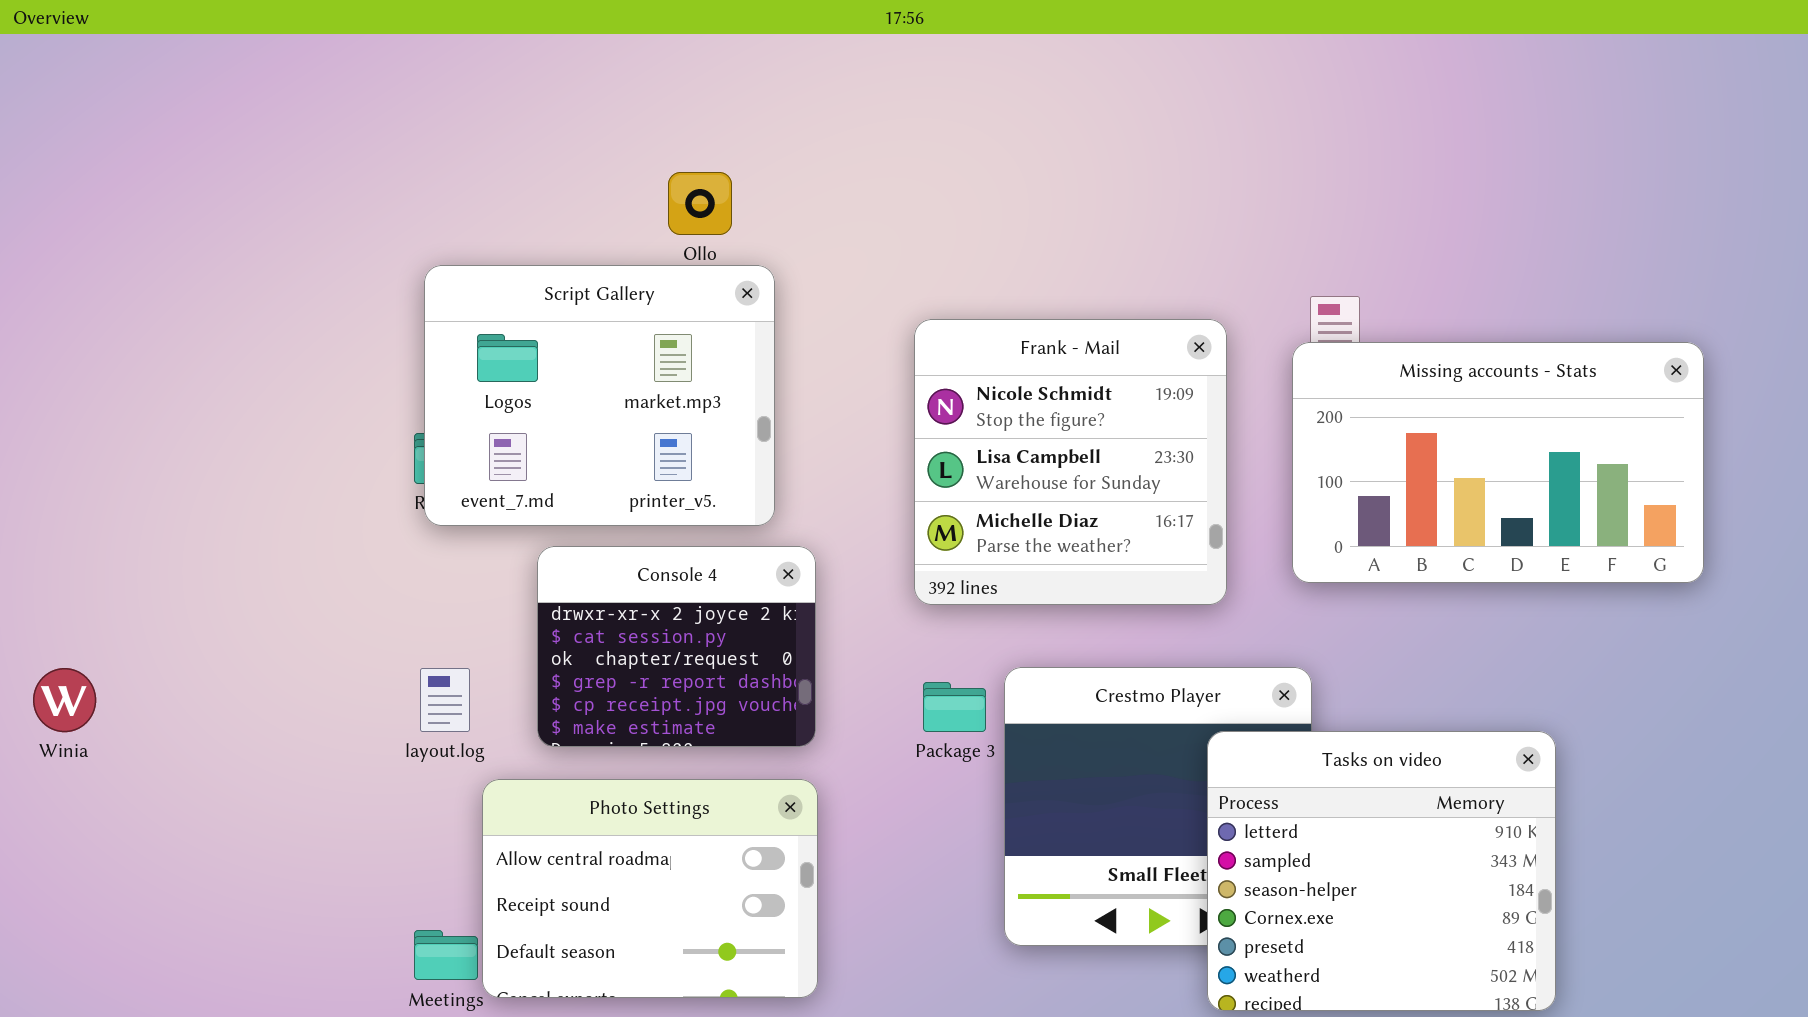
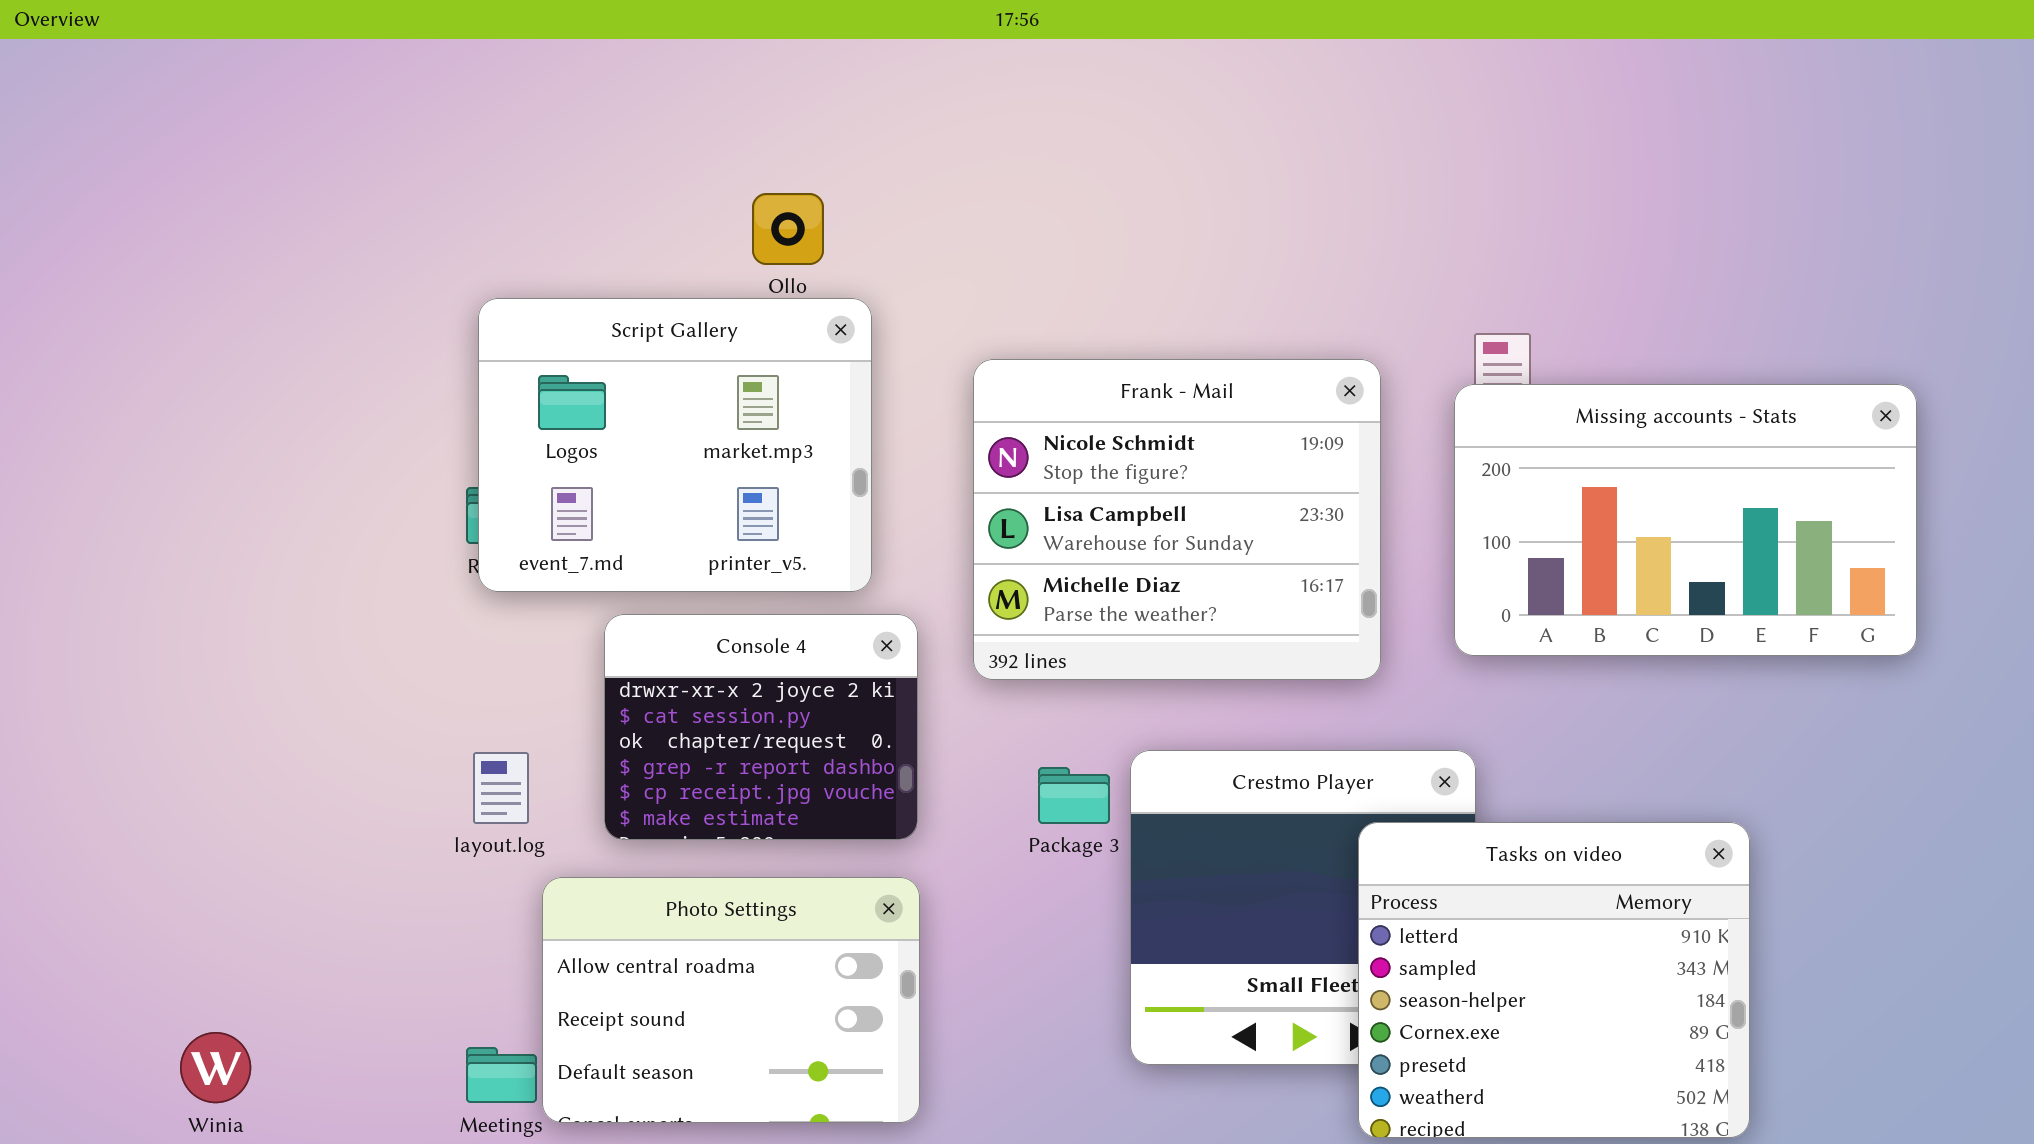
Frank - Mail: [914,319,1227,605] -> [973,359,1381,680], resized
Winia: [33,668,96,732] -> [180,1032,251,1103], moved

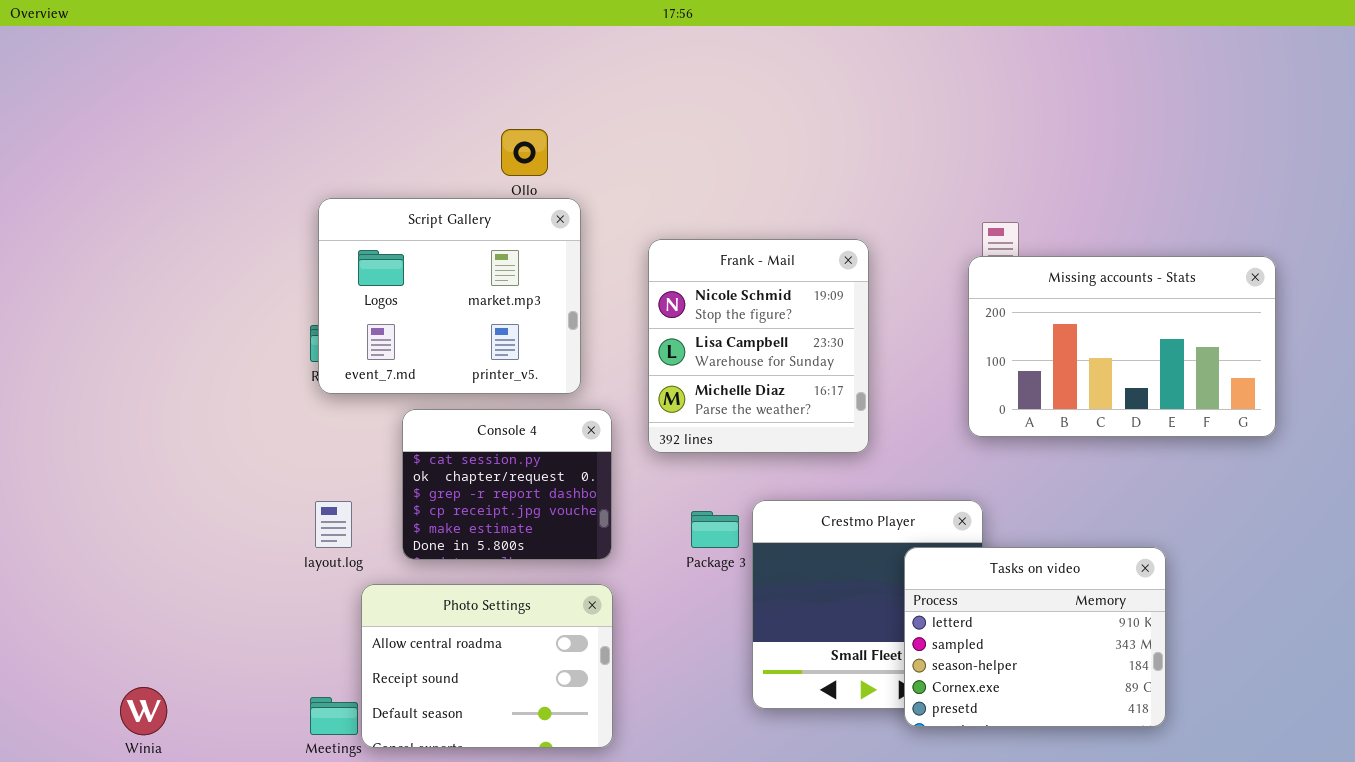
Frank - Mail: [973,359,1381,680] -> [648,239,869,453], resized
Console 4: [604,614,918,840] -> [402,409,612,560], scrolled down 1 row
Tasks on video: [1358,822,1750,1138] -> [904,547,1166,727], resized

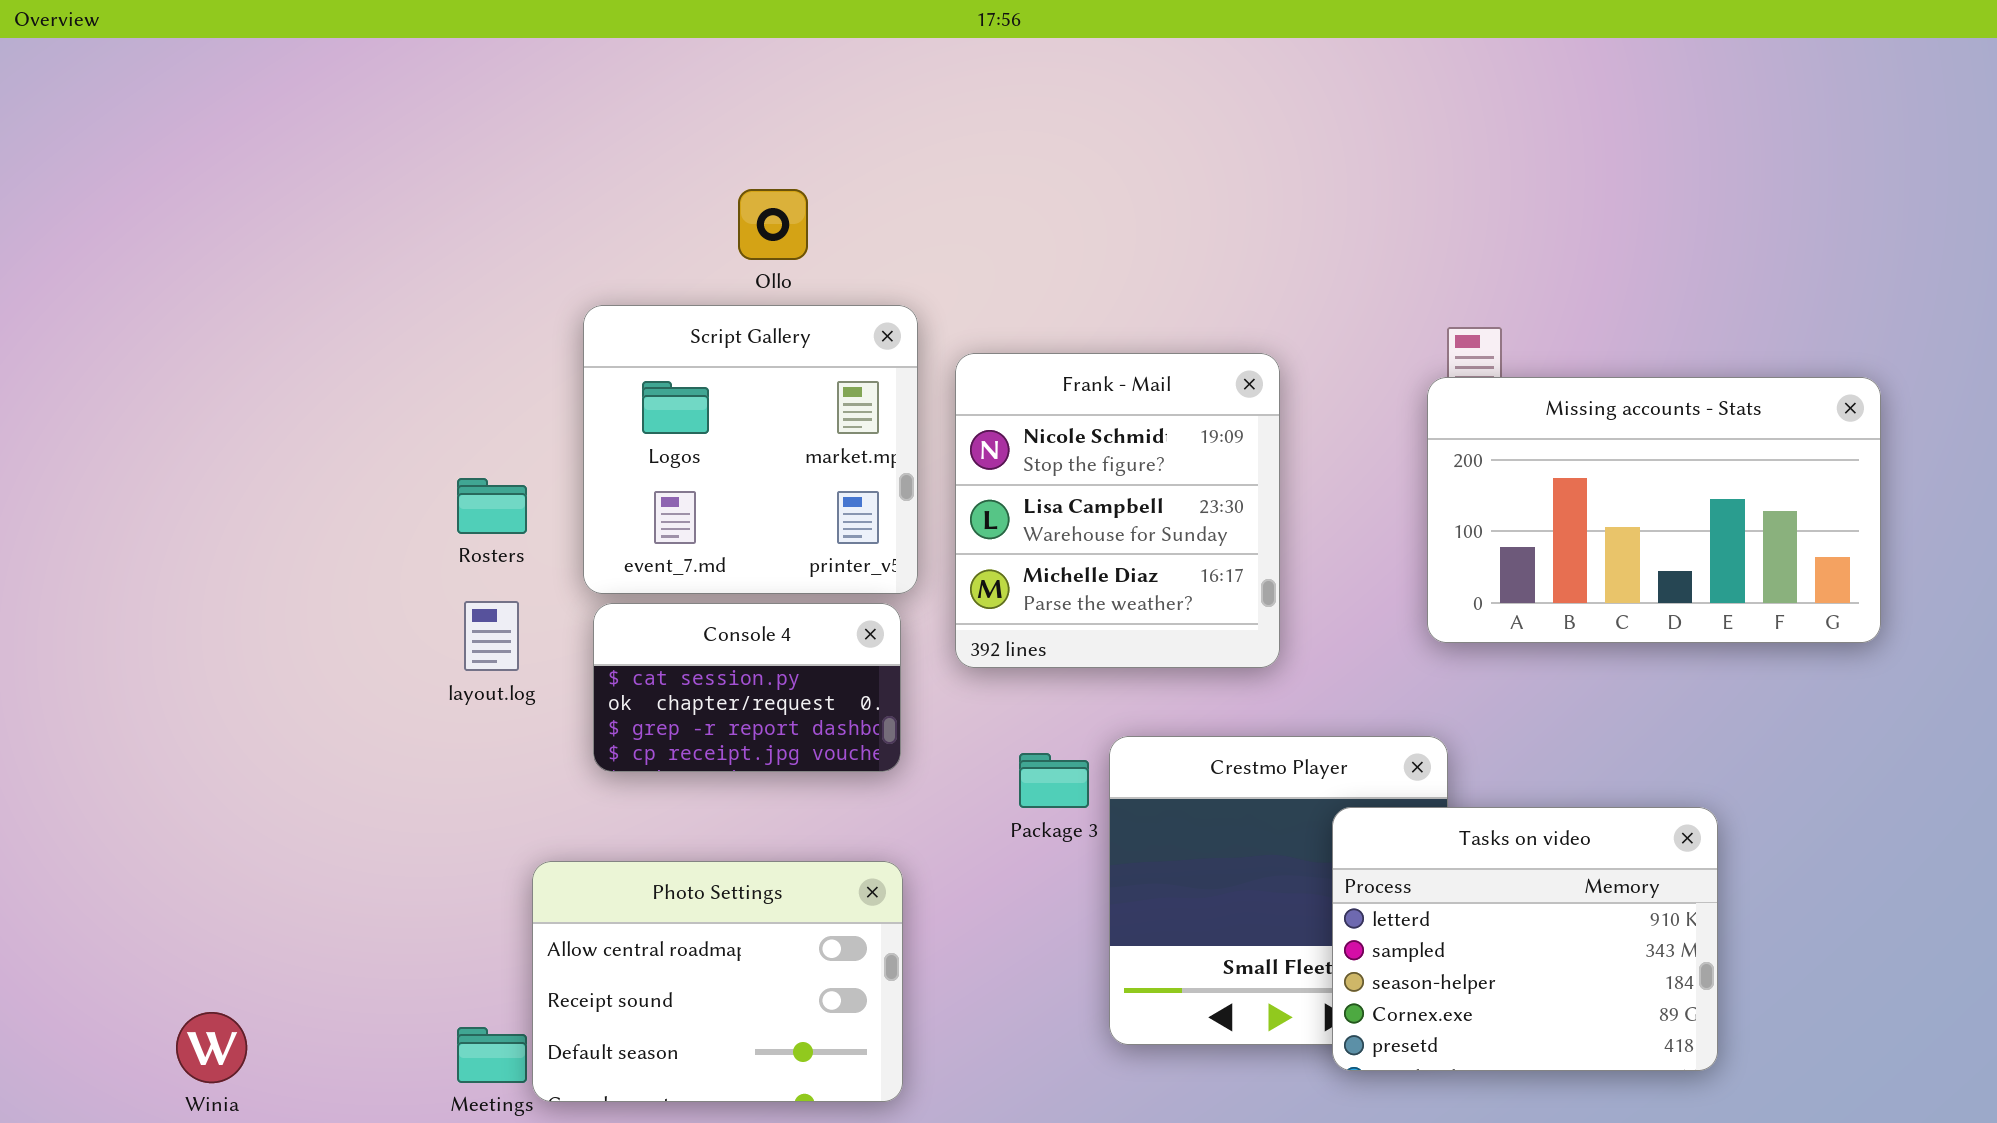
Script Gallery: [318,198,581,394] -> [583,305,918,594], moved, resized
Console 4: [402,409,612,560] -> [593,603,901,772], resized
layout.log: [315,501,352,548] -> [464,601,519,671], moved

